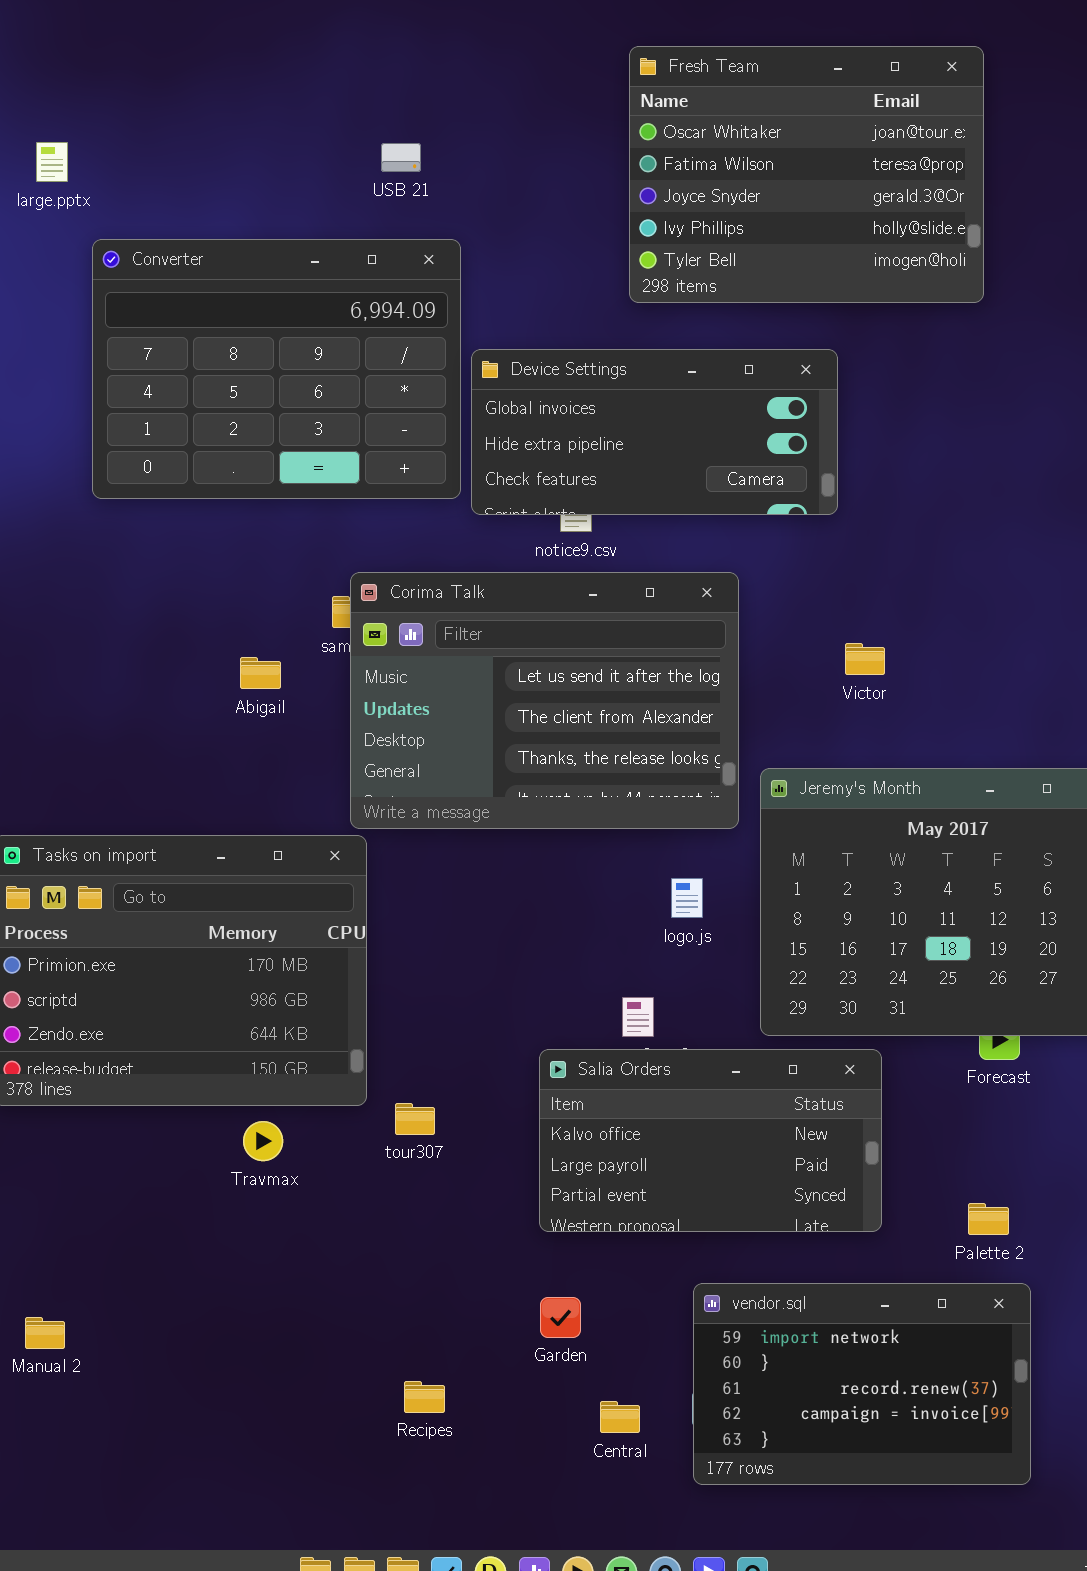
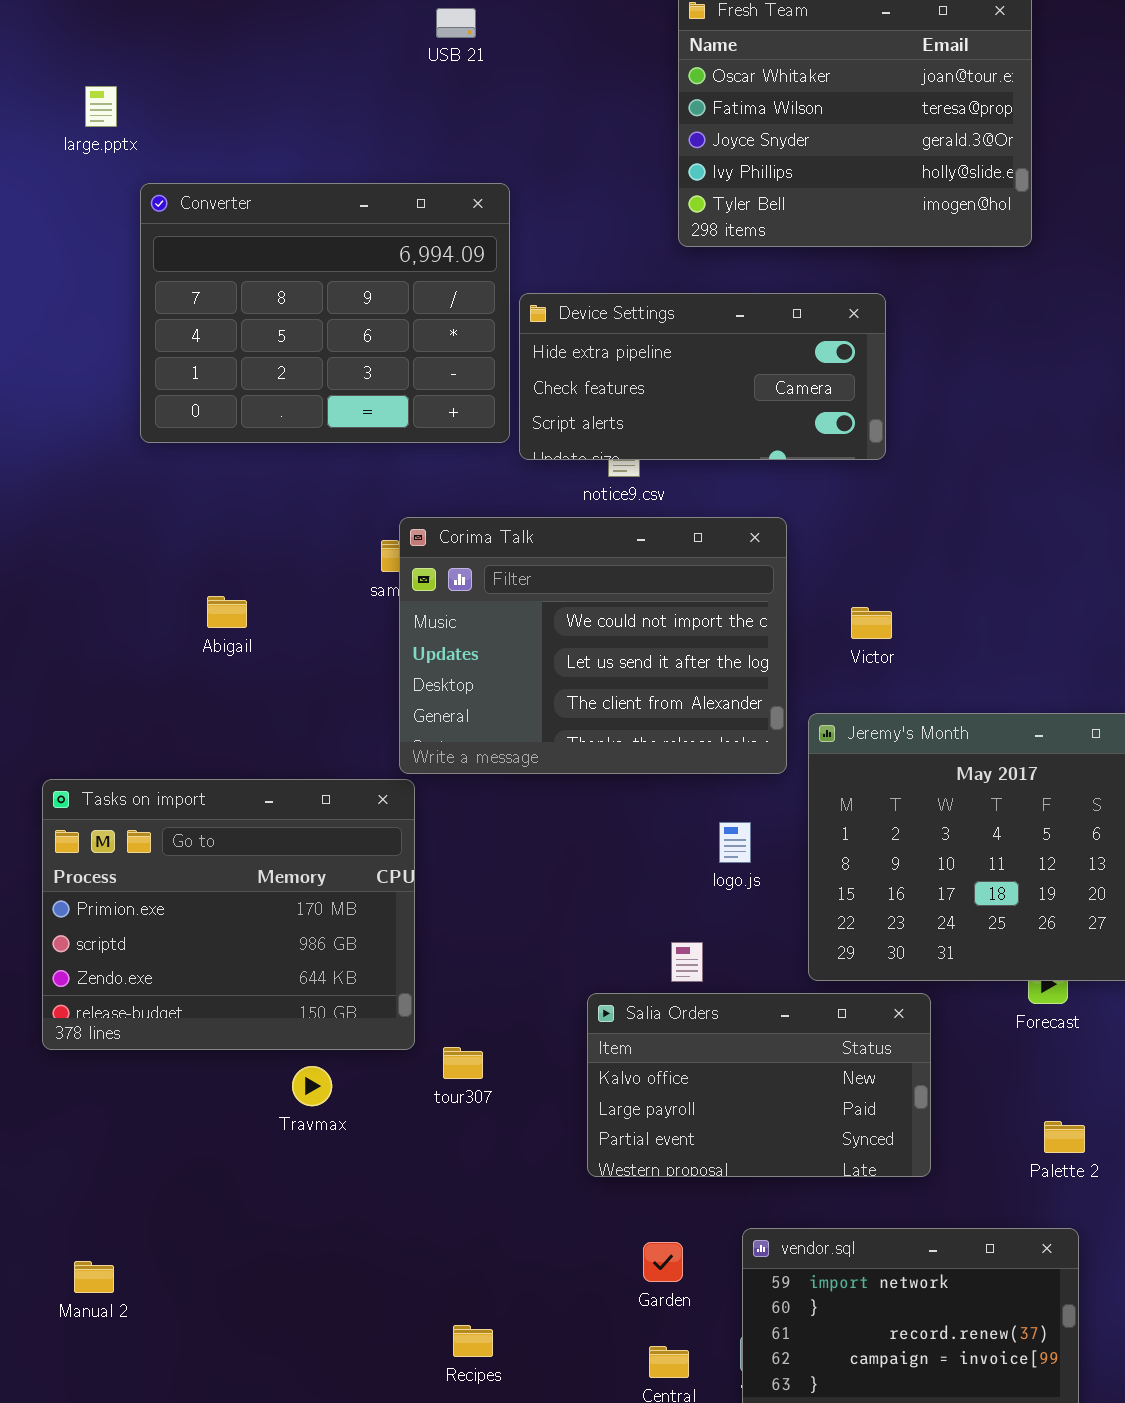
USB 21: [381,143,421,172] -> [436,8,476,38], moved
Device Settings: [471,349,838,515] -> [519,293,886,460], scrolled down 1 row
Corima Talk: [350,572,739,829] -> [399,517,787,774], scrolled up 1 row
Victor: [845,643,885,675] -> [851,607,892,639], moved
Abigail: [240,657,281,689] -> [207,596,247,628], moved
Palette 2: [968,1203,1009,1235] -> [1044,1121,1085,1153], moved
Garden: [540,1297,581,1338] -> [643,1242,683,1282], moved

